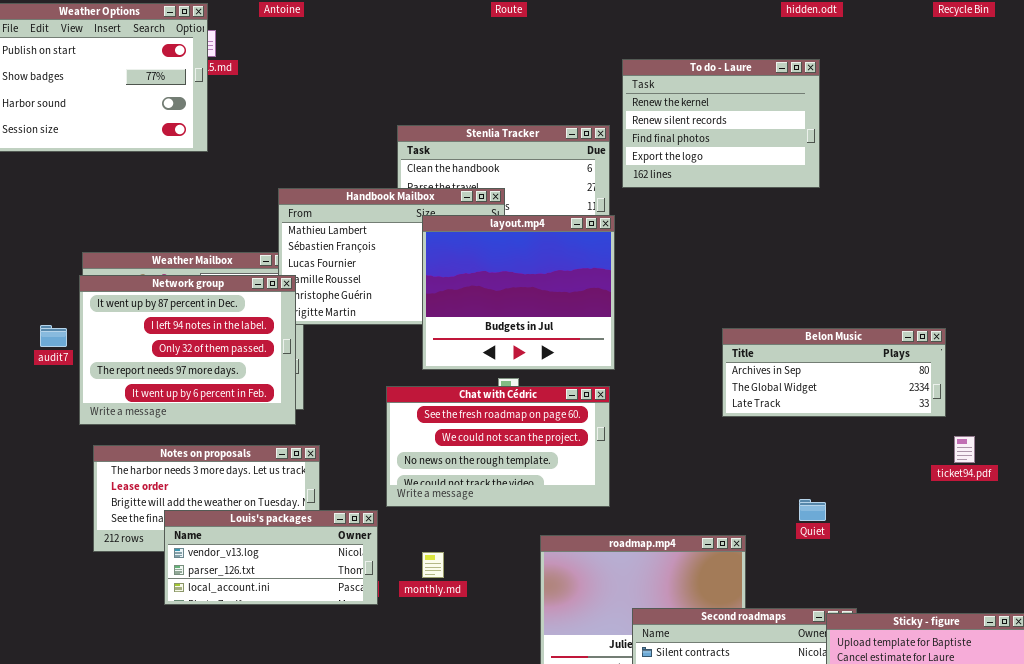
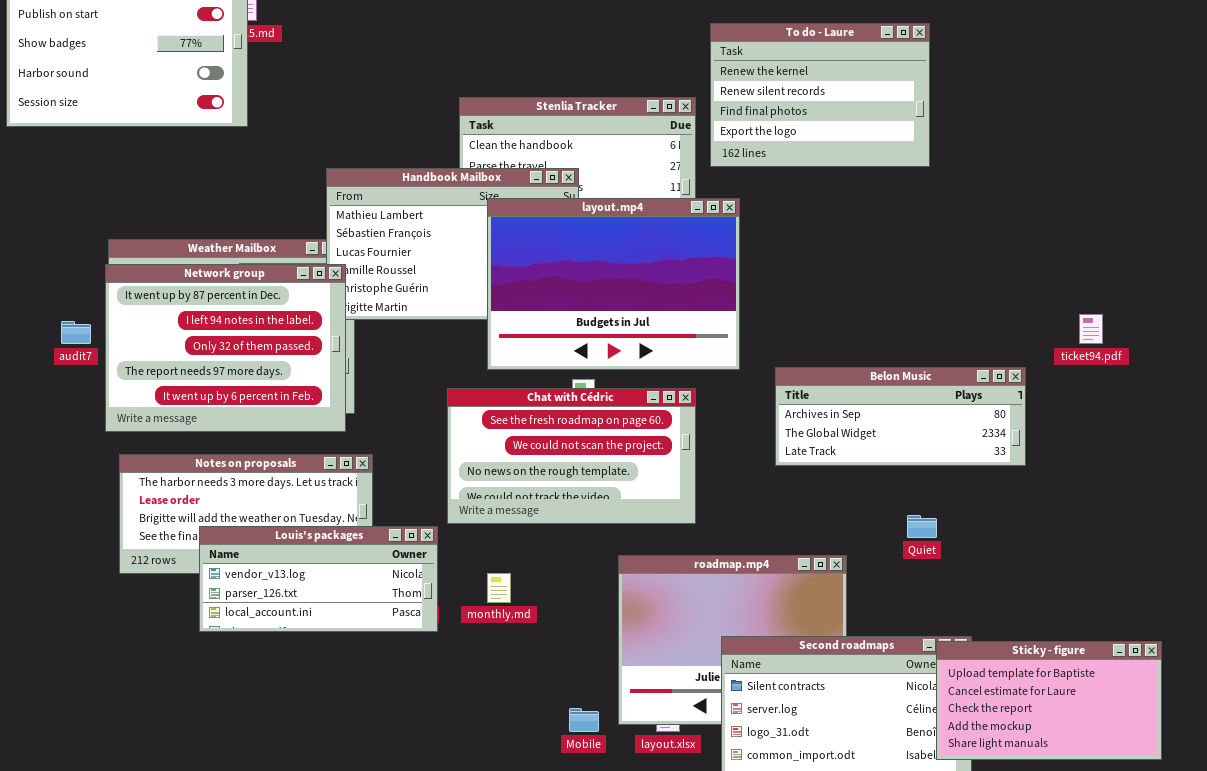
layout.mp4: [422,215,615,370] -> [487,198,740,370], resized
Belon Music: [722,328,946,417] -> [775,367,1026,466], moved
ticket94.pdf: [954,436,975,463] -> [1079,314,1103,344], moved

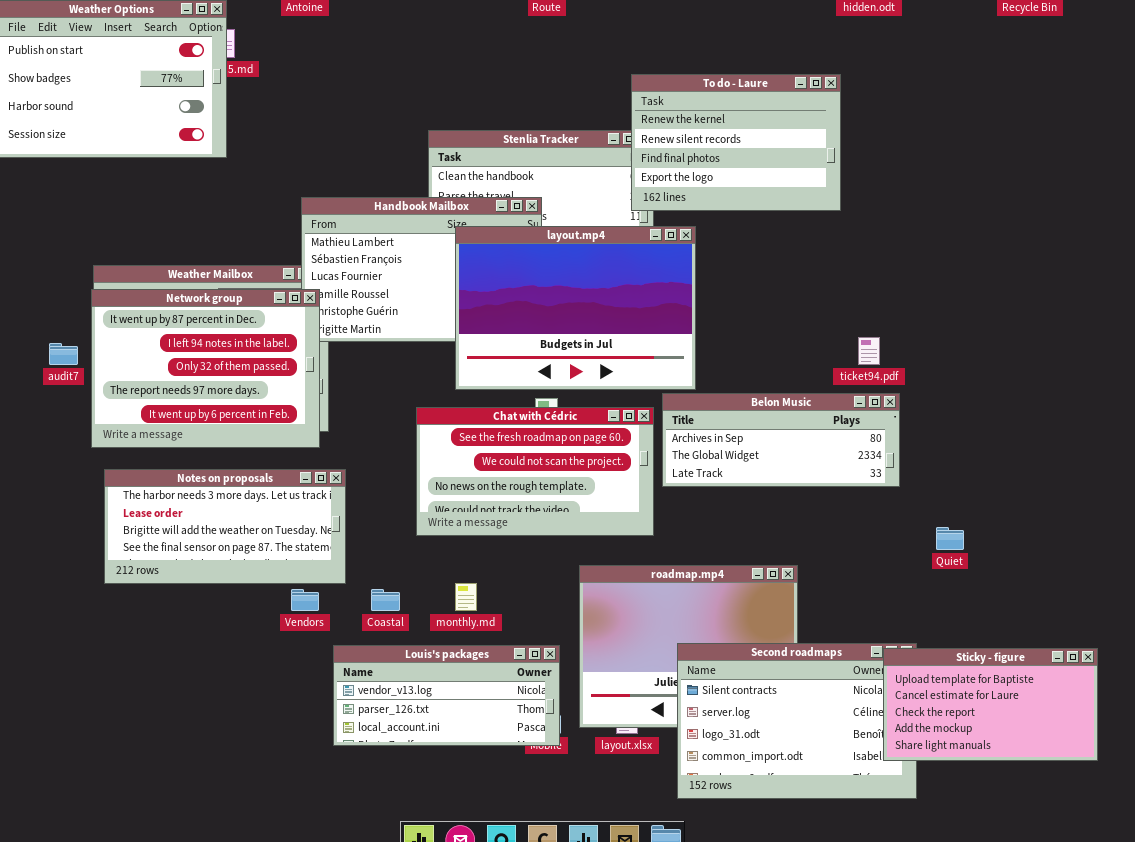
To do - Laure: [710,23,930,167] -> [631,74,841,211], moved
ticket94.pdf: [1079,314,1103,344] -> [858,337,880,365], moved
Belon Music: [775,367,1026,466] -> [662,393,900,487], moved
Quiet: [907,515,937,538] -> [936,527,964,550], moved
Louis's packages: [199,526,438,632] -> [333,645,560,746], moved

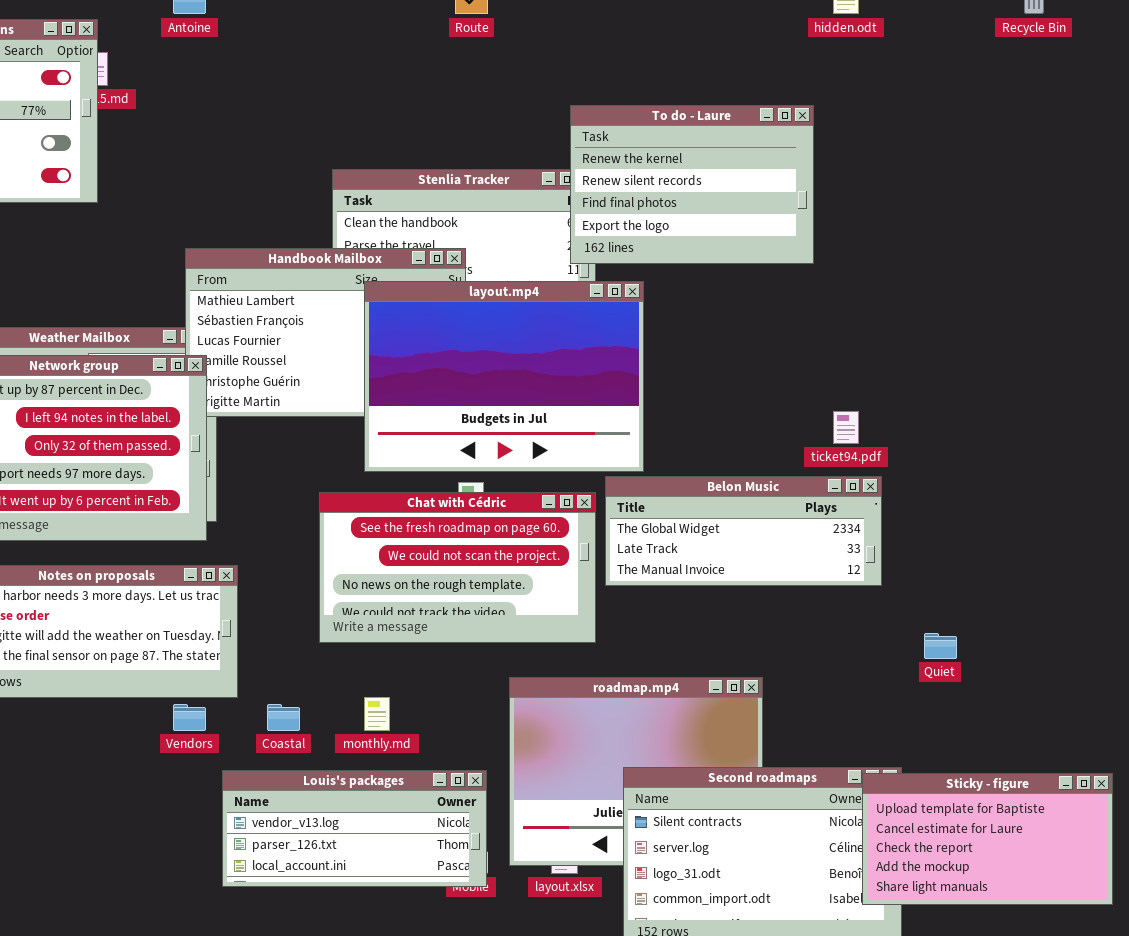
Belon Music: [662,393,900,487] -> [605,476,882,586], scrolled down 1 row

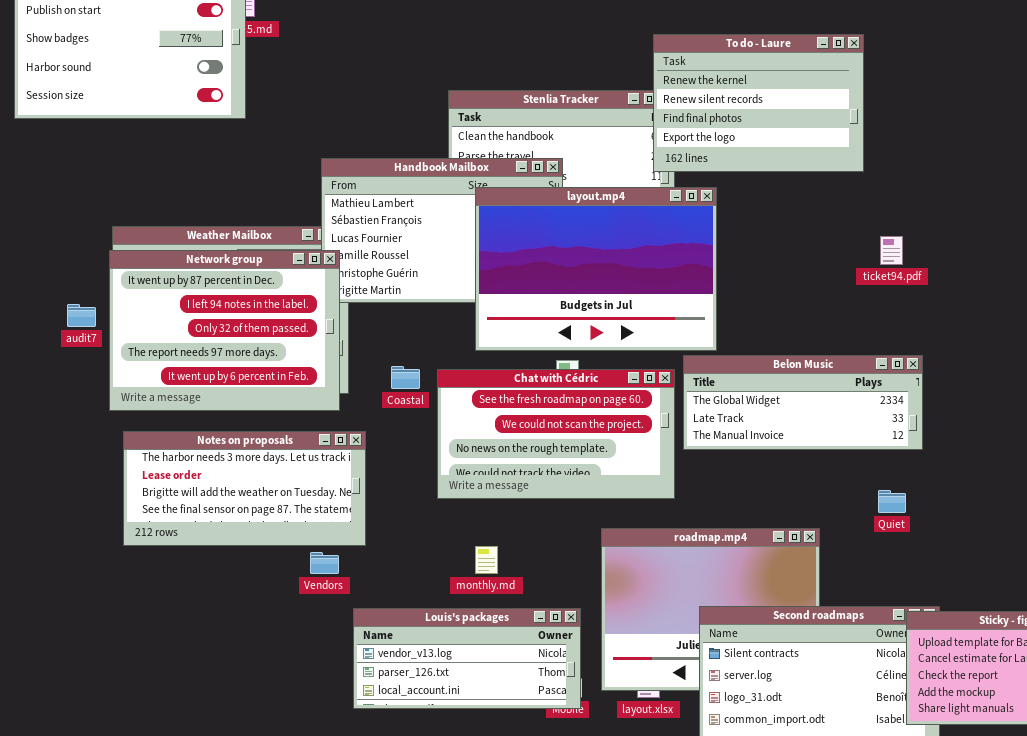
ticket94.pdf: [833,411,859,444] -> [880,236,903,265], moved
Quiet: [924,633,957,659] -> [878,490,906,513], moved
Coastal: [267,704,300,731] -> [391,366,420,389], moved

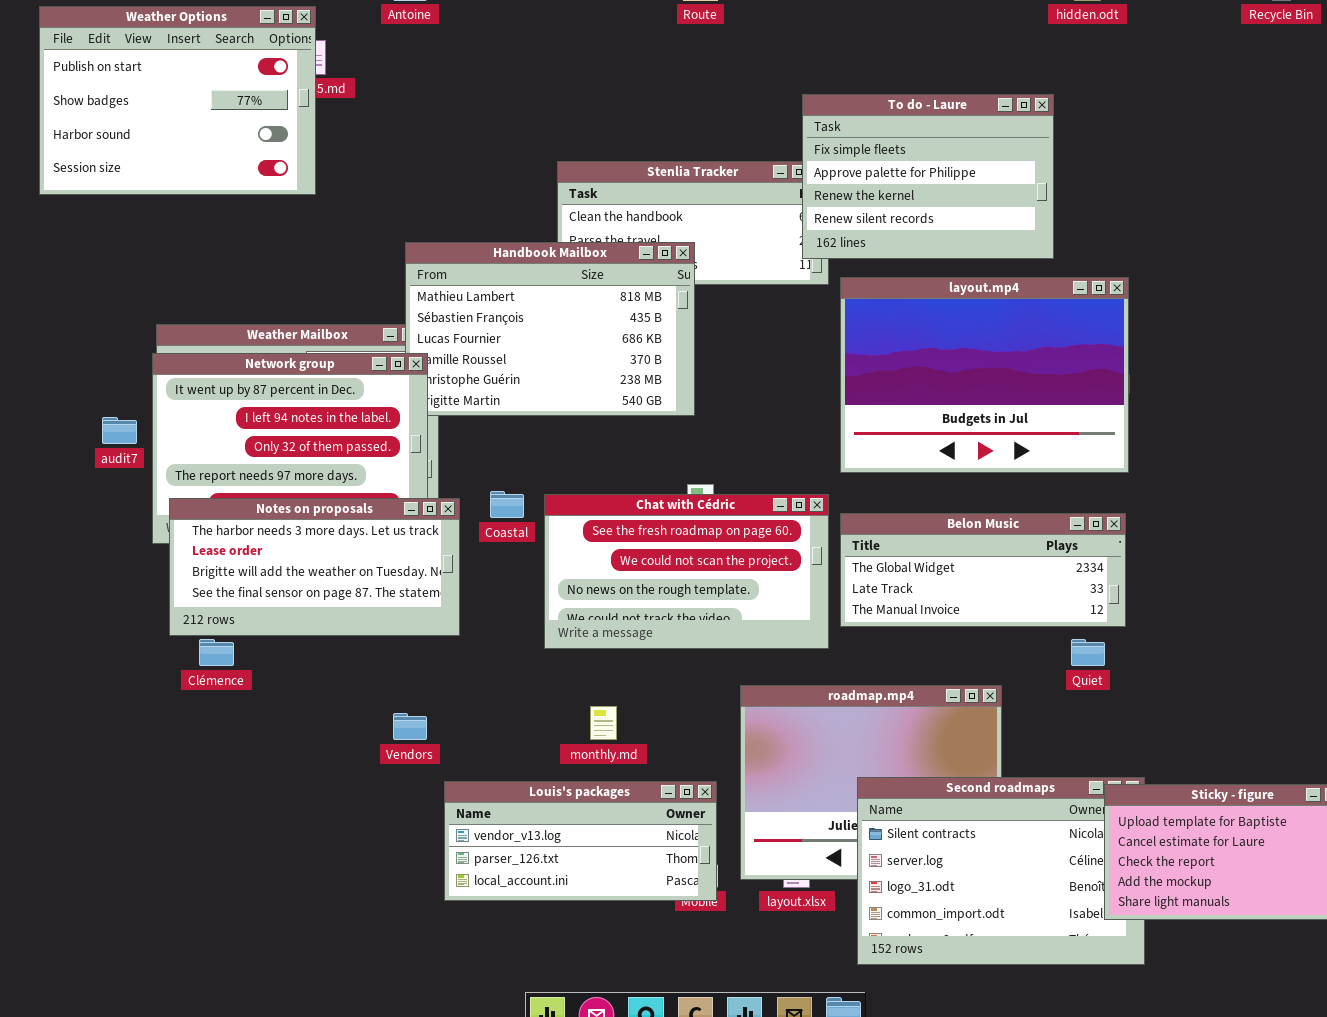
To do - Laure: [653,34,864,172] -> [802,94,1054,259], scrolled up 2 rows
layout.mp4: [475,187,717,351] -> [840,277,1129,473], moved
Belon Music: [683,355,923,450] -> [840,513,1126,627], moved
Notes on proposals: [123,431,366,546] -> [169,498,460,636], moved

